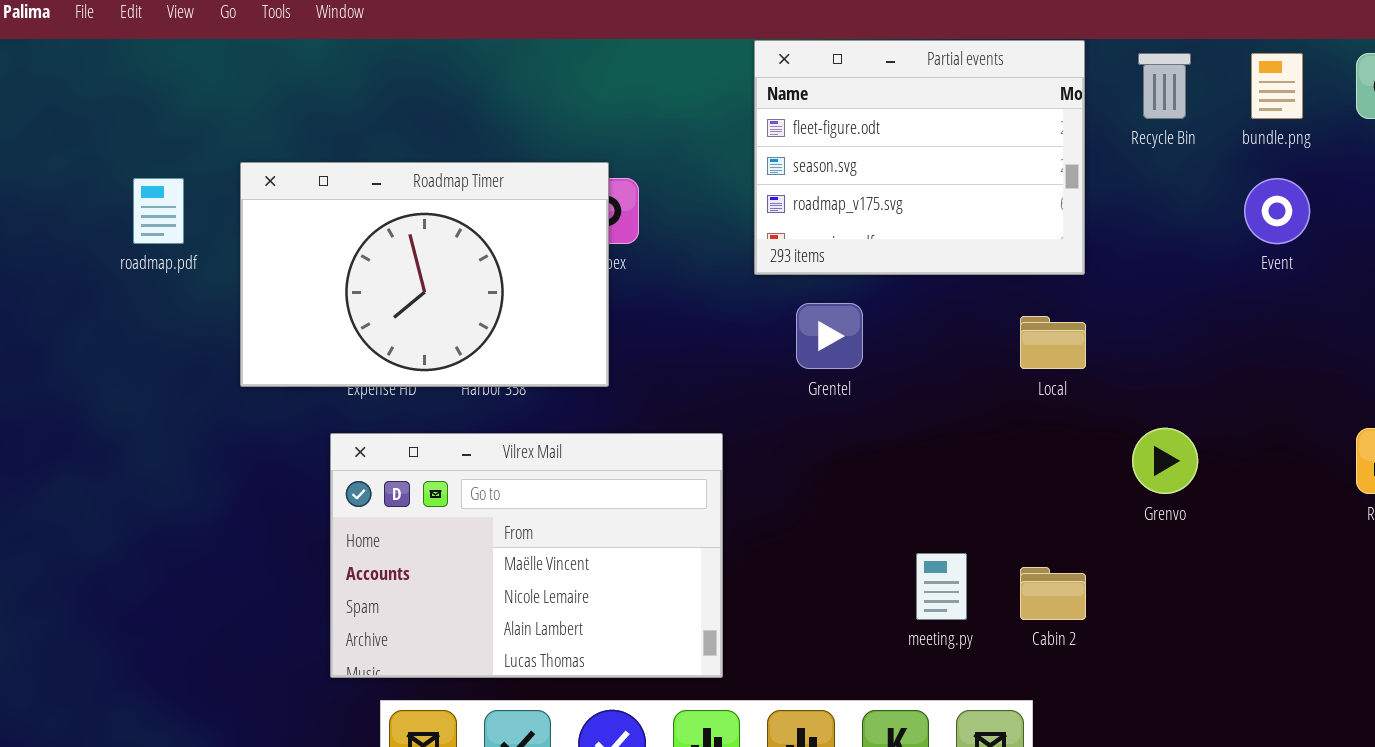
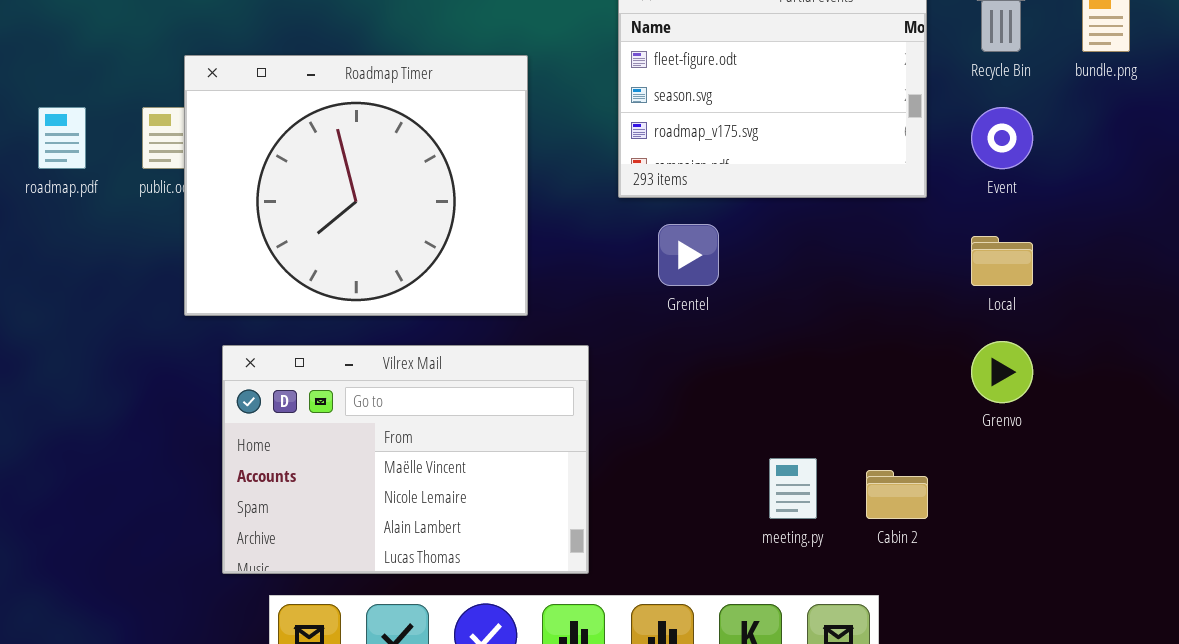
Roadmap Timer: [240,162,609,387] -> [184,55,528,316], moved, resized
Event: [1244,178,1310,244] -> [971,107,1033,169], moved
Local: [1020,316,1086,369] -> [971,236,1033,286], moved

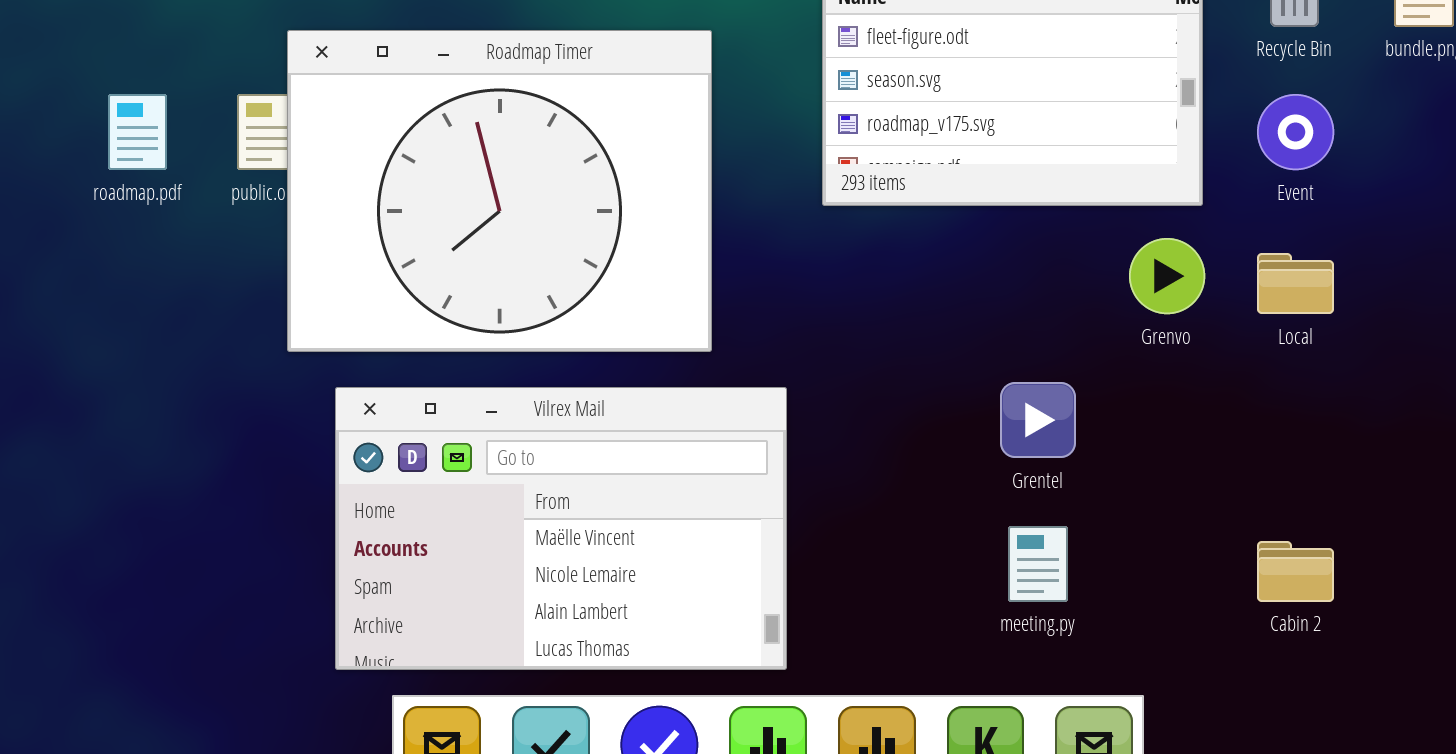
Grentel: [658,224,719,286] -> [1000,382,1076,458], moved
Grenvo: [971,341,1033,403] -> [1129,238,1205,314], moved
Cabin 2: [866,470,928,519] -> [1257,541,1334,602], moved

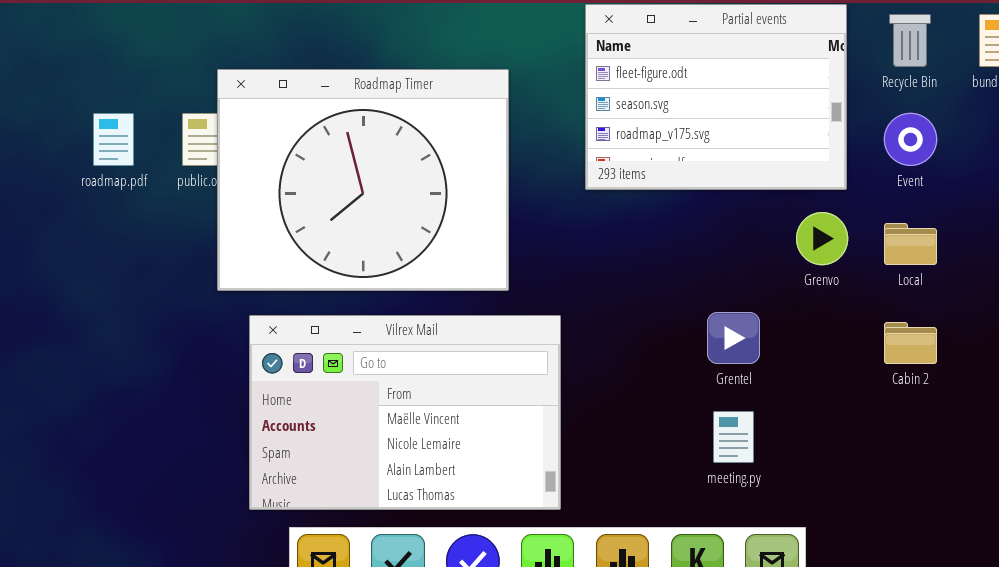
Cabin 2: [1257,541,1334,602] -> [884,322,937,364], moved

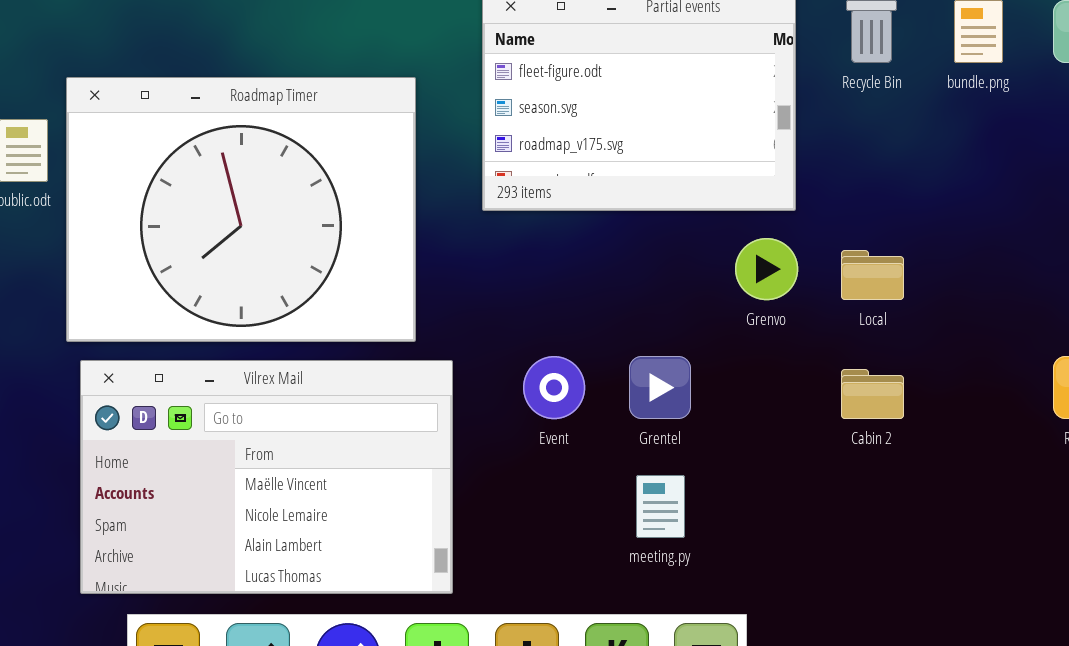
Roadmap Timer: [217,69,509,291] -> [66,77,416,342], moved
Event: [884,113,937,166] -> [523,356,585,419], moved

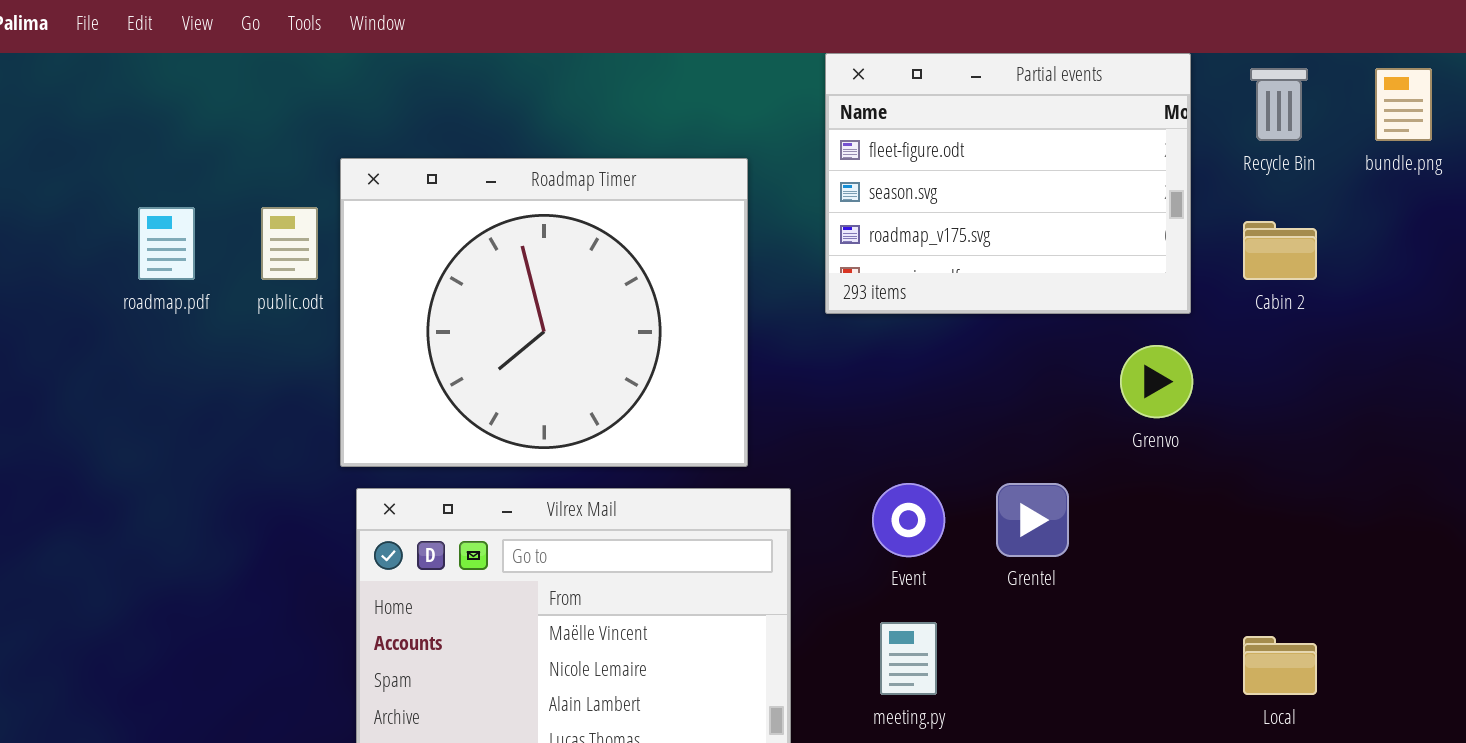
Local: [841,250,904,300] -> [1243,636,1317,695], moved
Cabin 2: [841,369,904,419] -> [1243,221,1317,280], moved
meeting.py: [636,475,685,538] -> [880,622,937,695], moved

